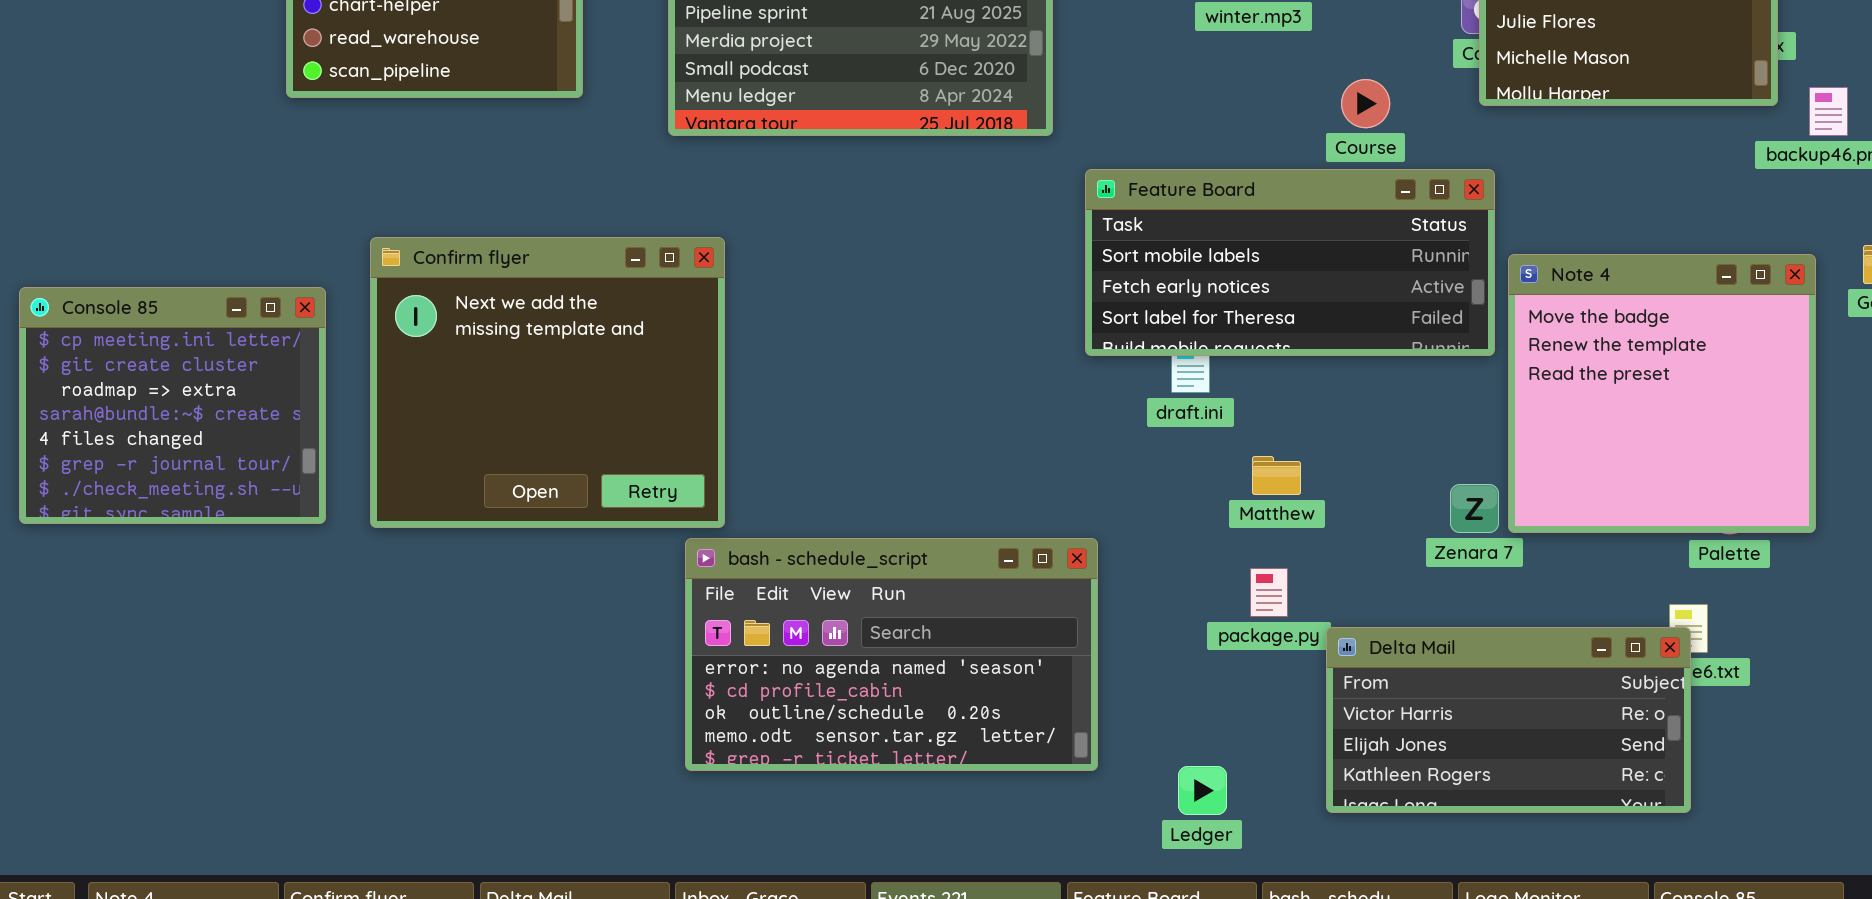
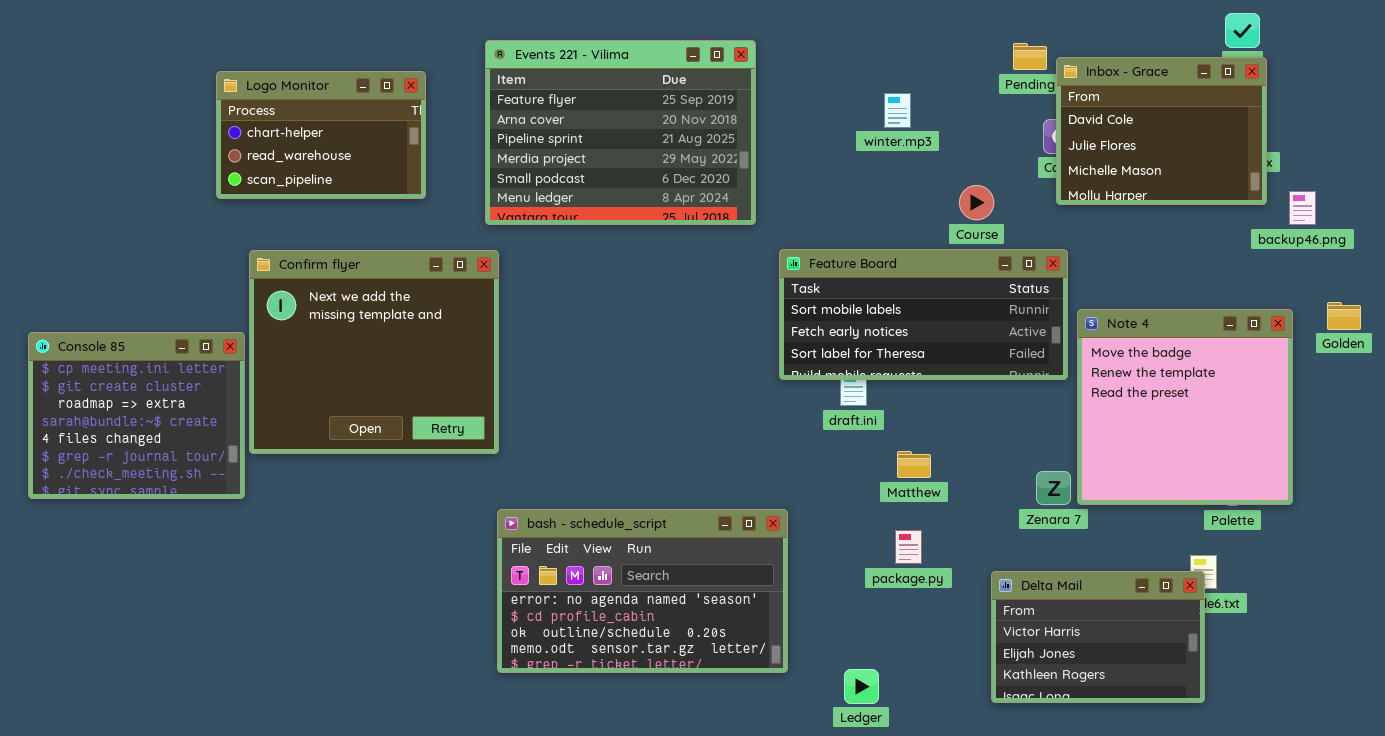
Confirm flyer: [370,237,725,528] -> [249,250,499,454], moved
Delta Mail: [1326,627,1691,813] -> [991,571,1205,703], resized

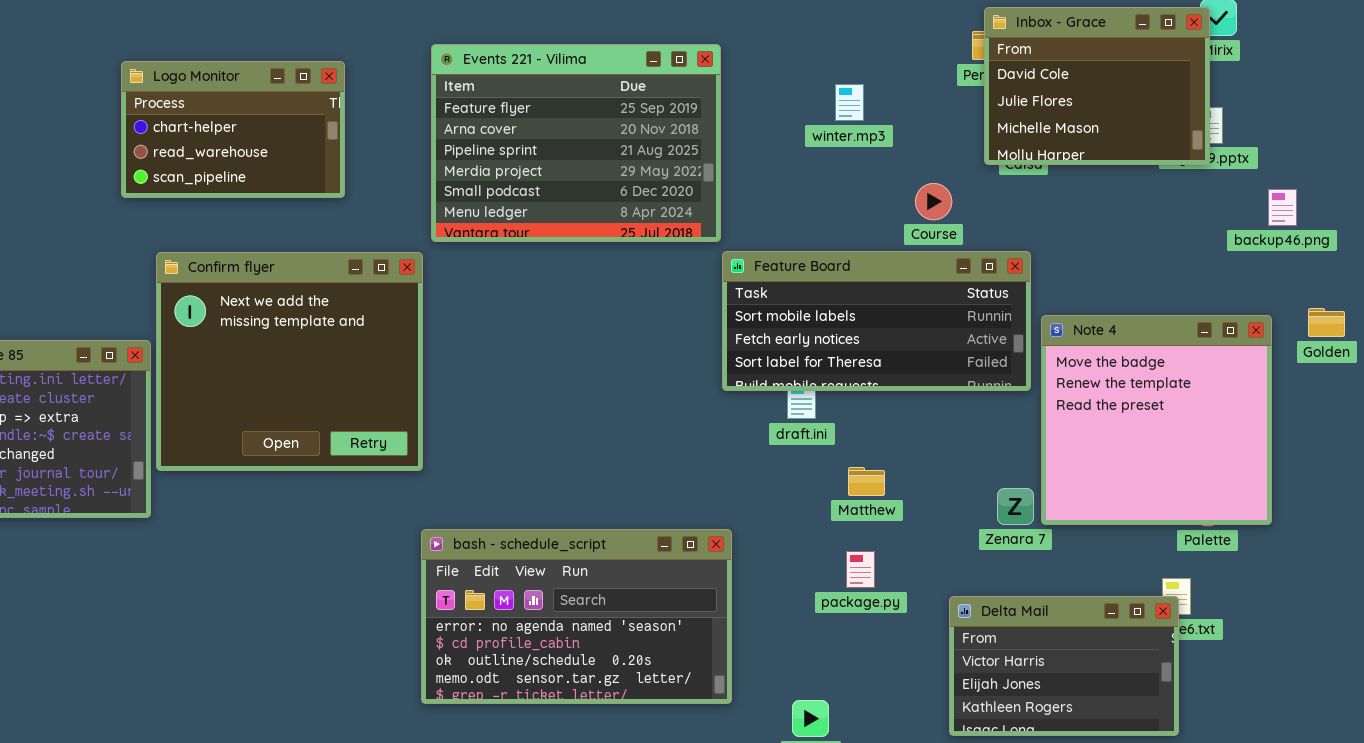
Events 221 - Vilima: [485,40,756,225] -> [431,44,721,242], moved
Inbox - Grace: [1056,57,1267,205] -> [984,7,1210,165], moved

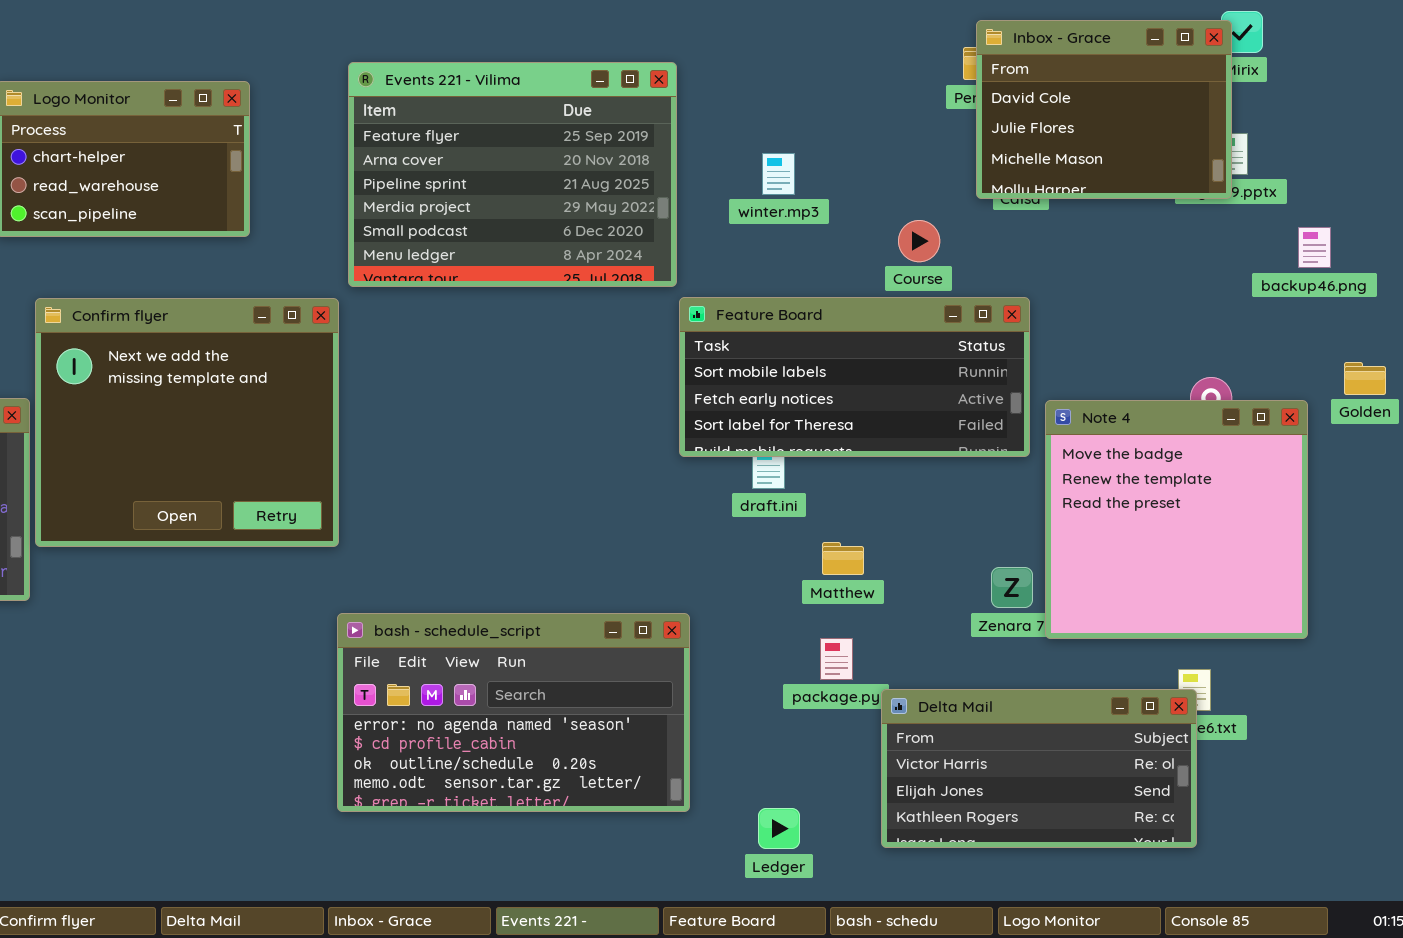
winter.mp3: [835,84,864,121] -> [762,153,795,195], moved
Note 4: [1041,315,1272,525] -> [1045,400,1308,639], moved
Delta Mail: [949,596,1179,736] -> [881,689,1197,848], resized

